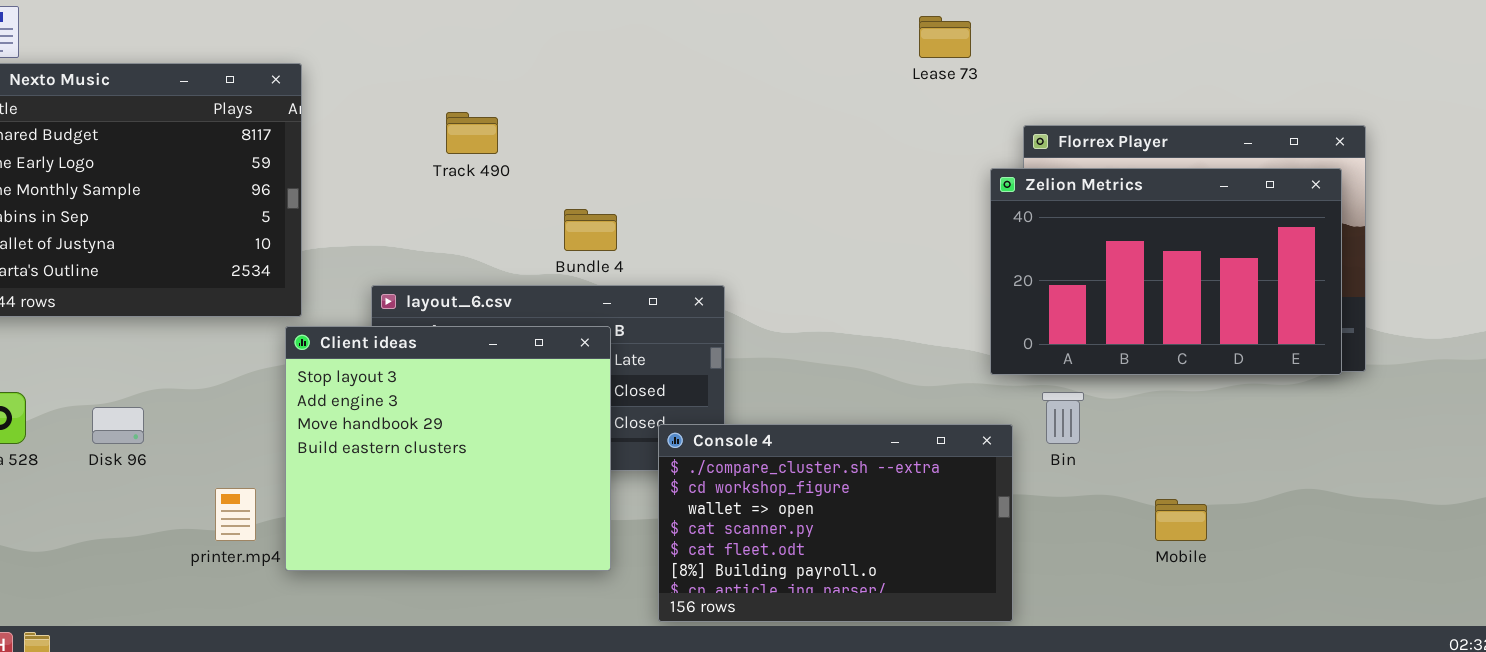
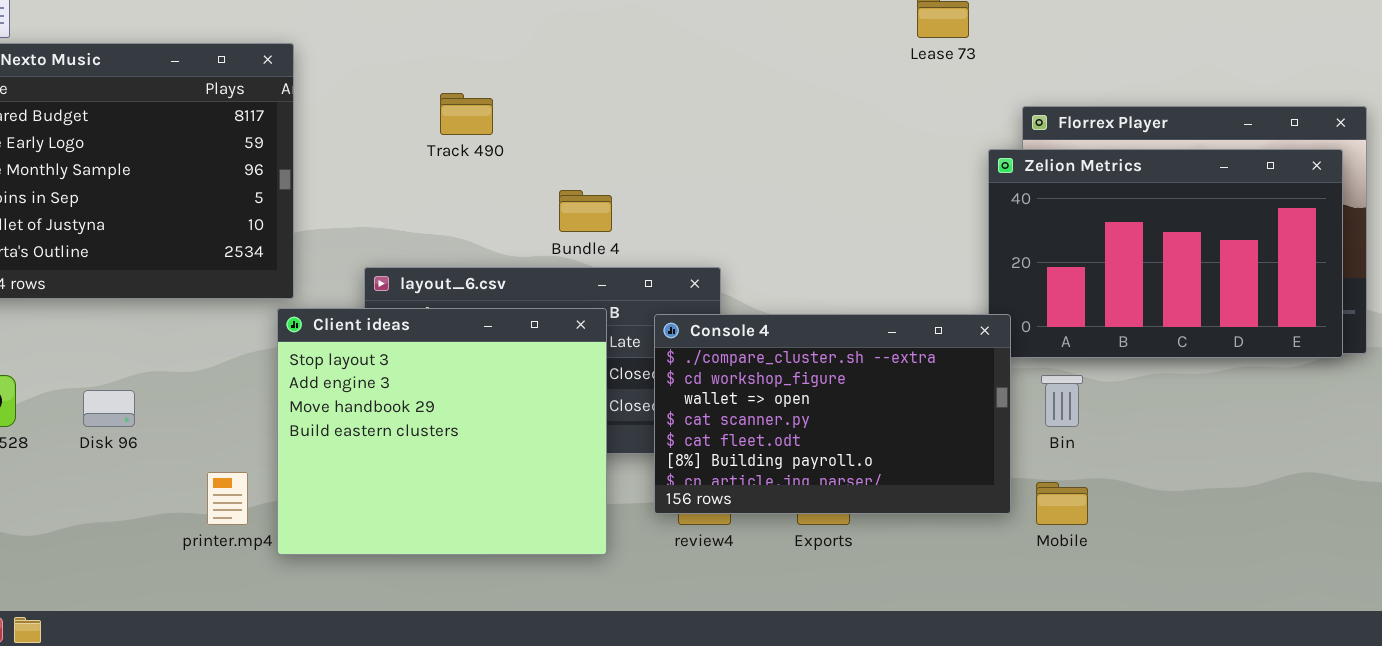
Console 4: [658,424,1013,622] -> [654,314,1011,514], moved
Mobile: [1155,499,1207,541] -> [1036,482,1088,525], moved

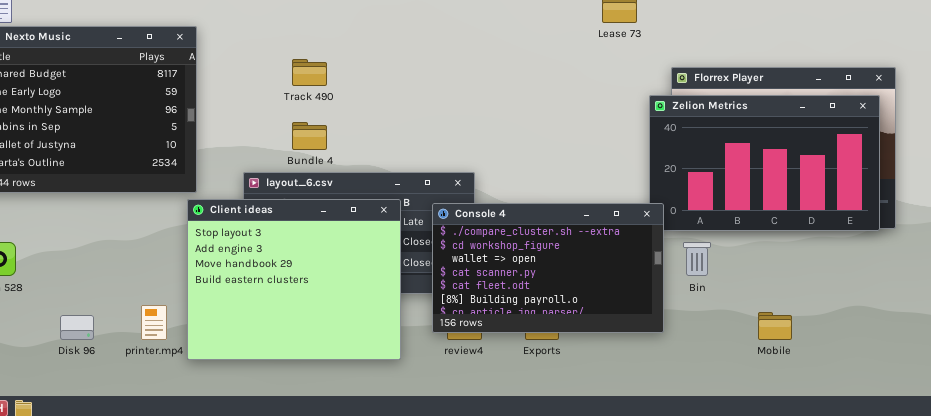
Bundle 4: [559,190,612,232] -> [292,122,327,150], moved
Disk 96: [83,390,135,427] -> [60,315,94,340], moved
Mobile: [1036,482,1088,525] -> [758,312,792,340], moved

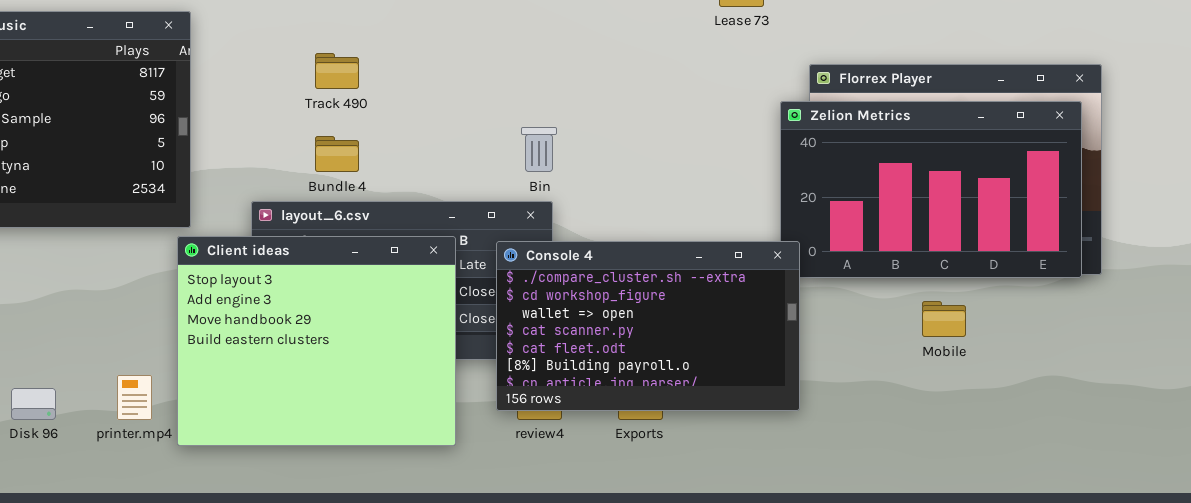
Bin: [683,242,711,276] -> [521,127,557,172], moved
Mobile: [758,312,792,340] -> [922,301,966,337], moved

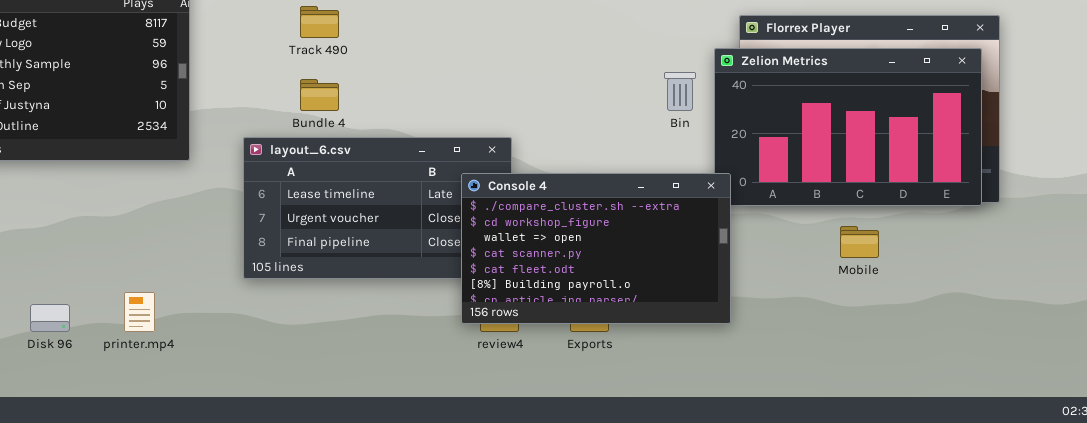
Bin: [521,127,557,172] -> [664,72,696,111], moved
Client ideas: [177,236,456,446] -> none, closed

